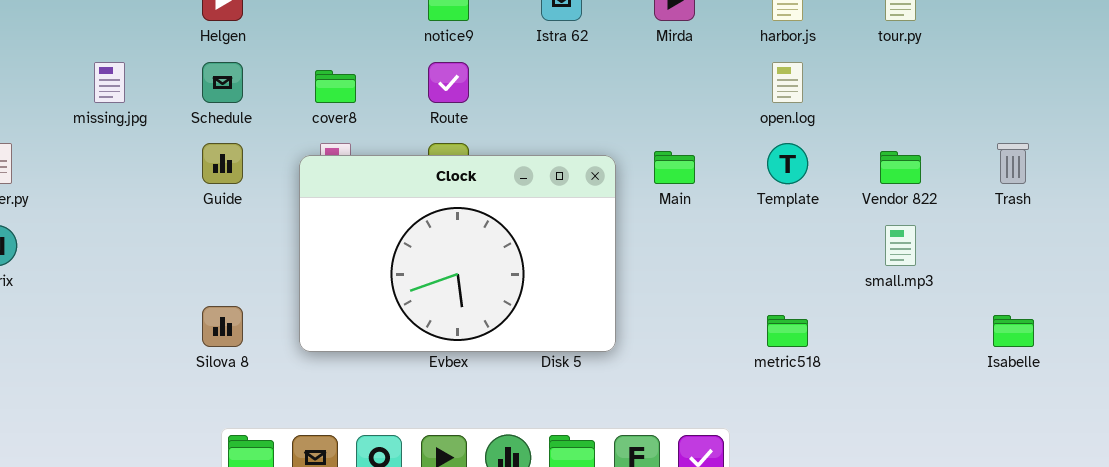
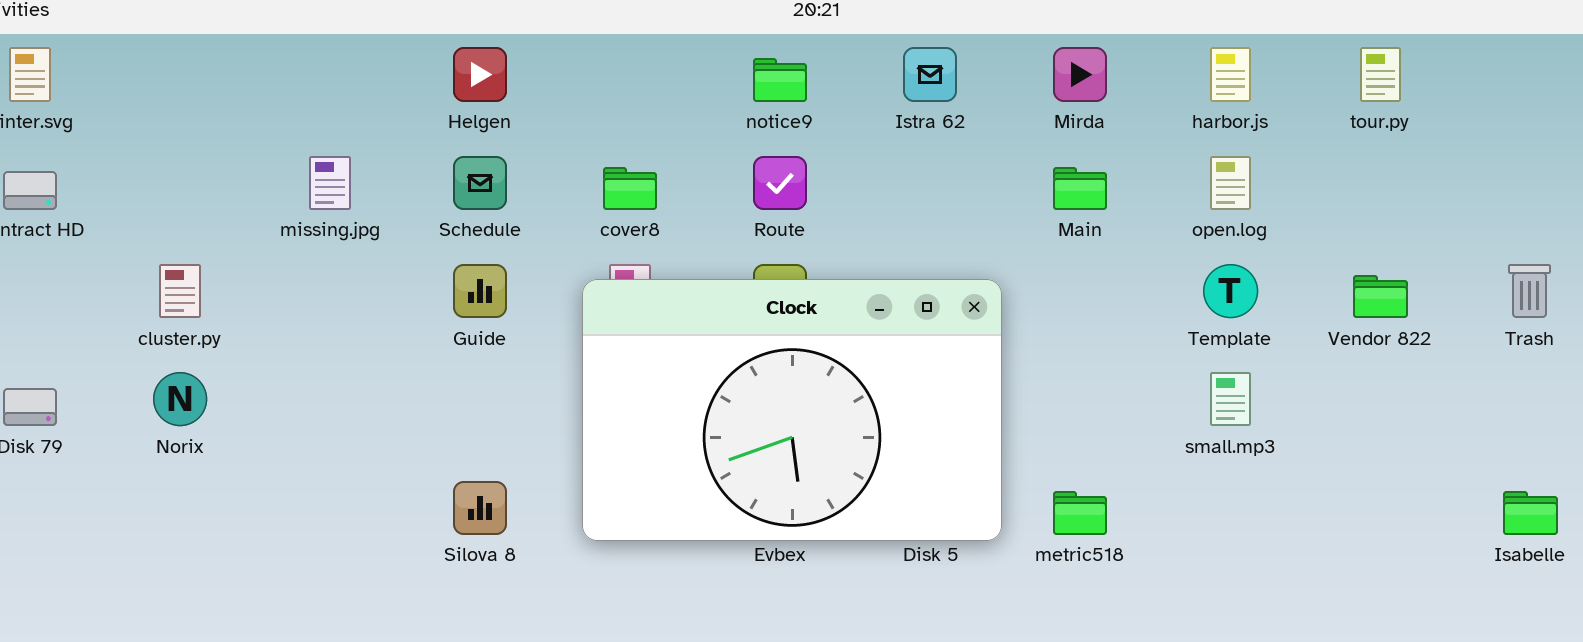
Main: [654,151,695,184] -> [1053,167,1107,210], moved
small.mp3: [885,225,916,266] -> [1210,372,1251,426], moved
metric518: [767,315,808,347] -> [1053,491,1107,535], moved

